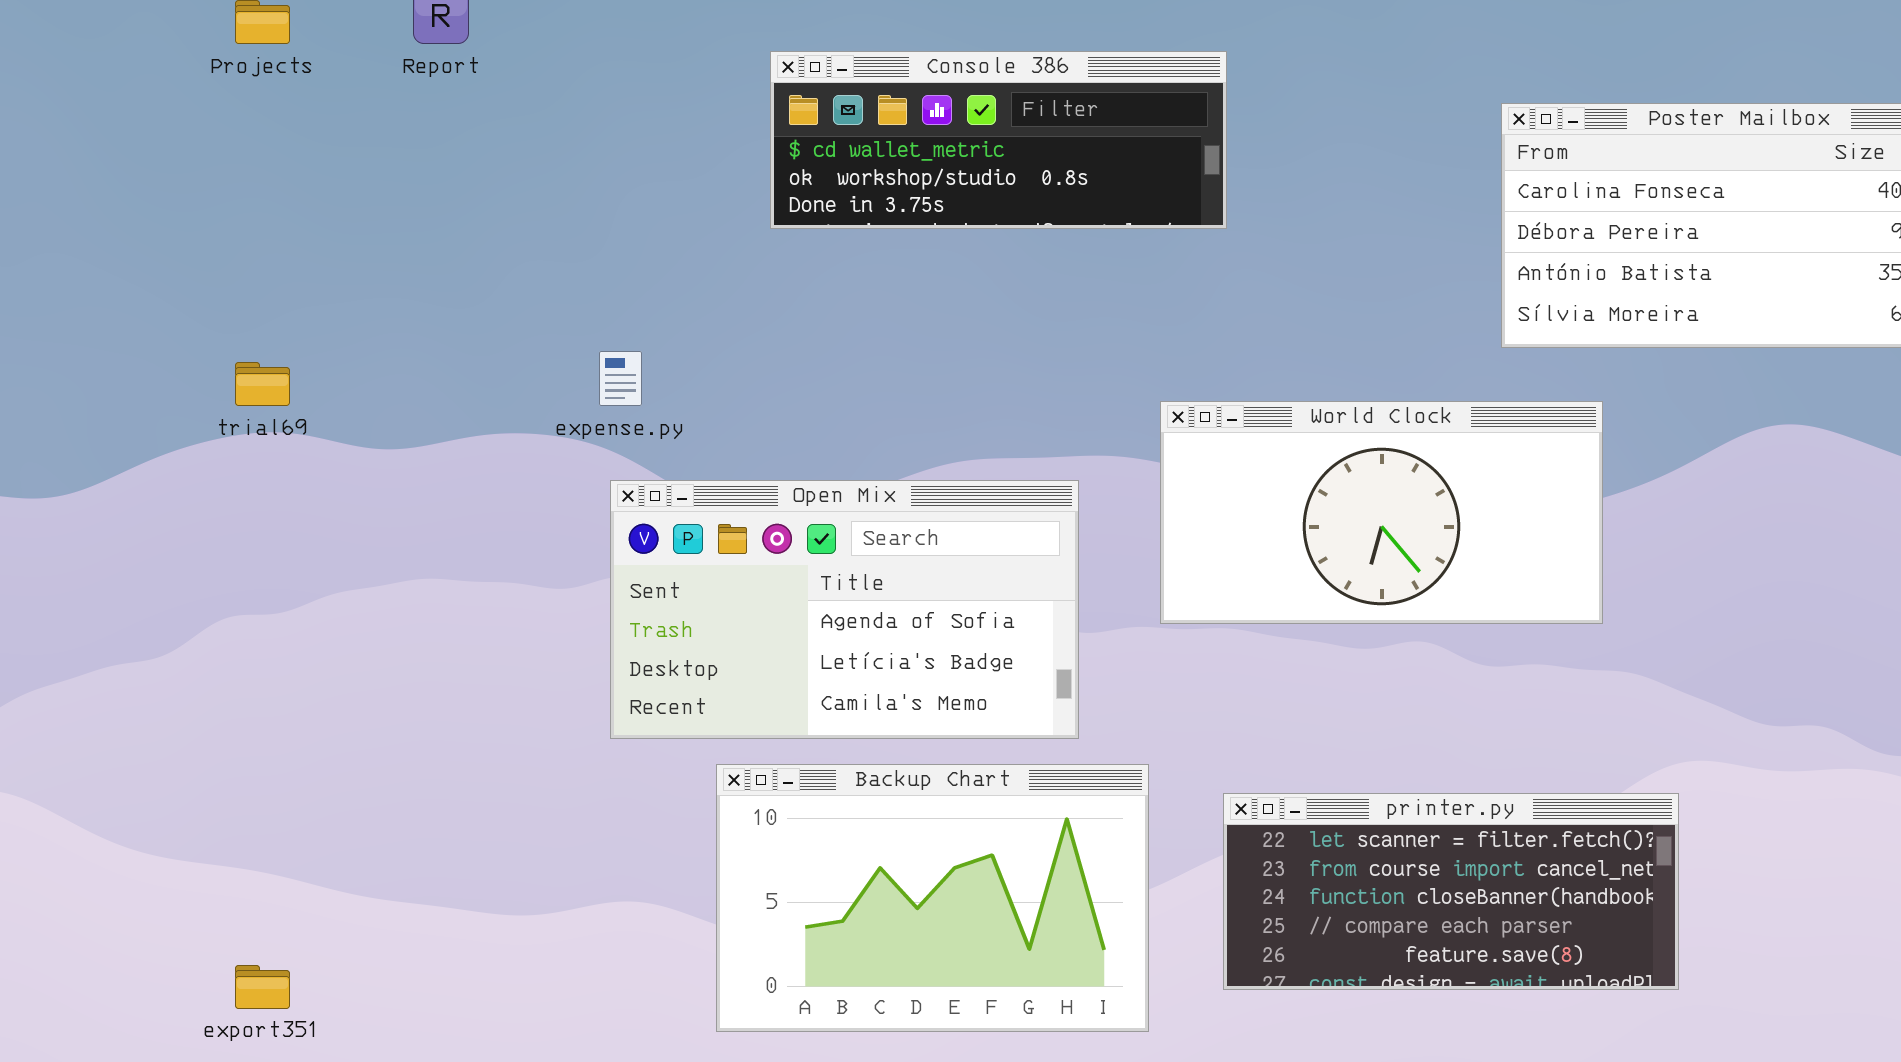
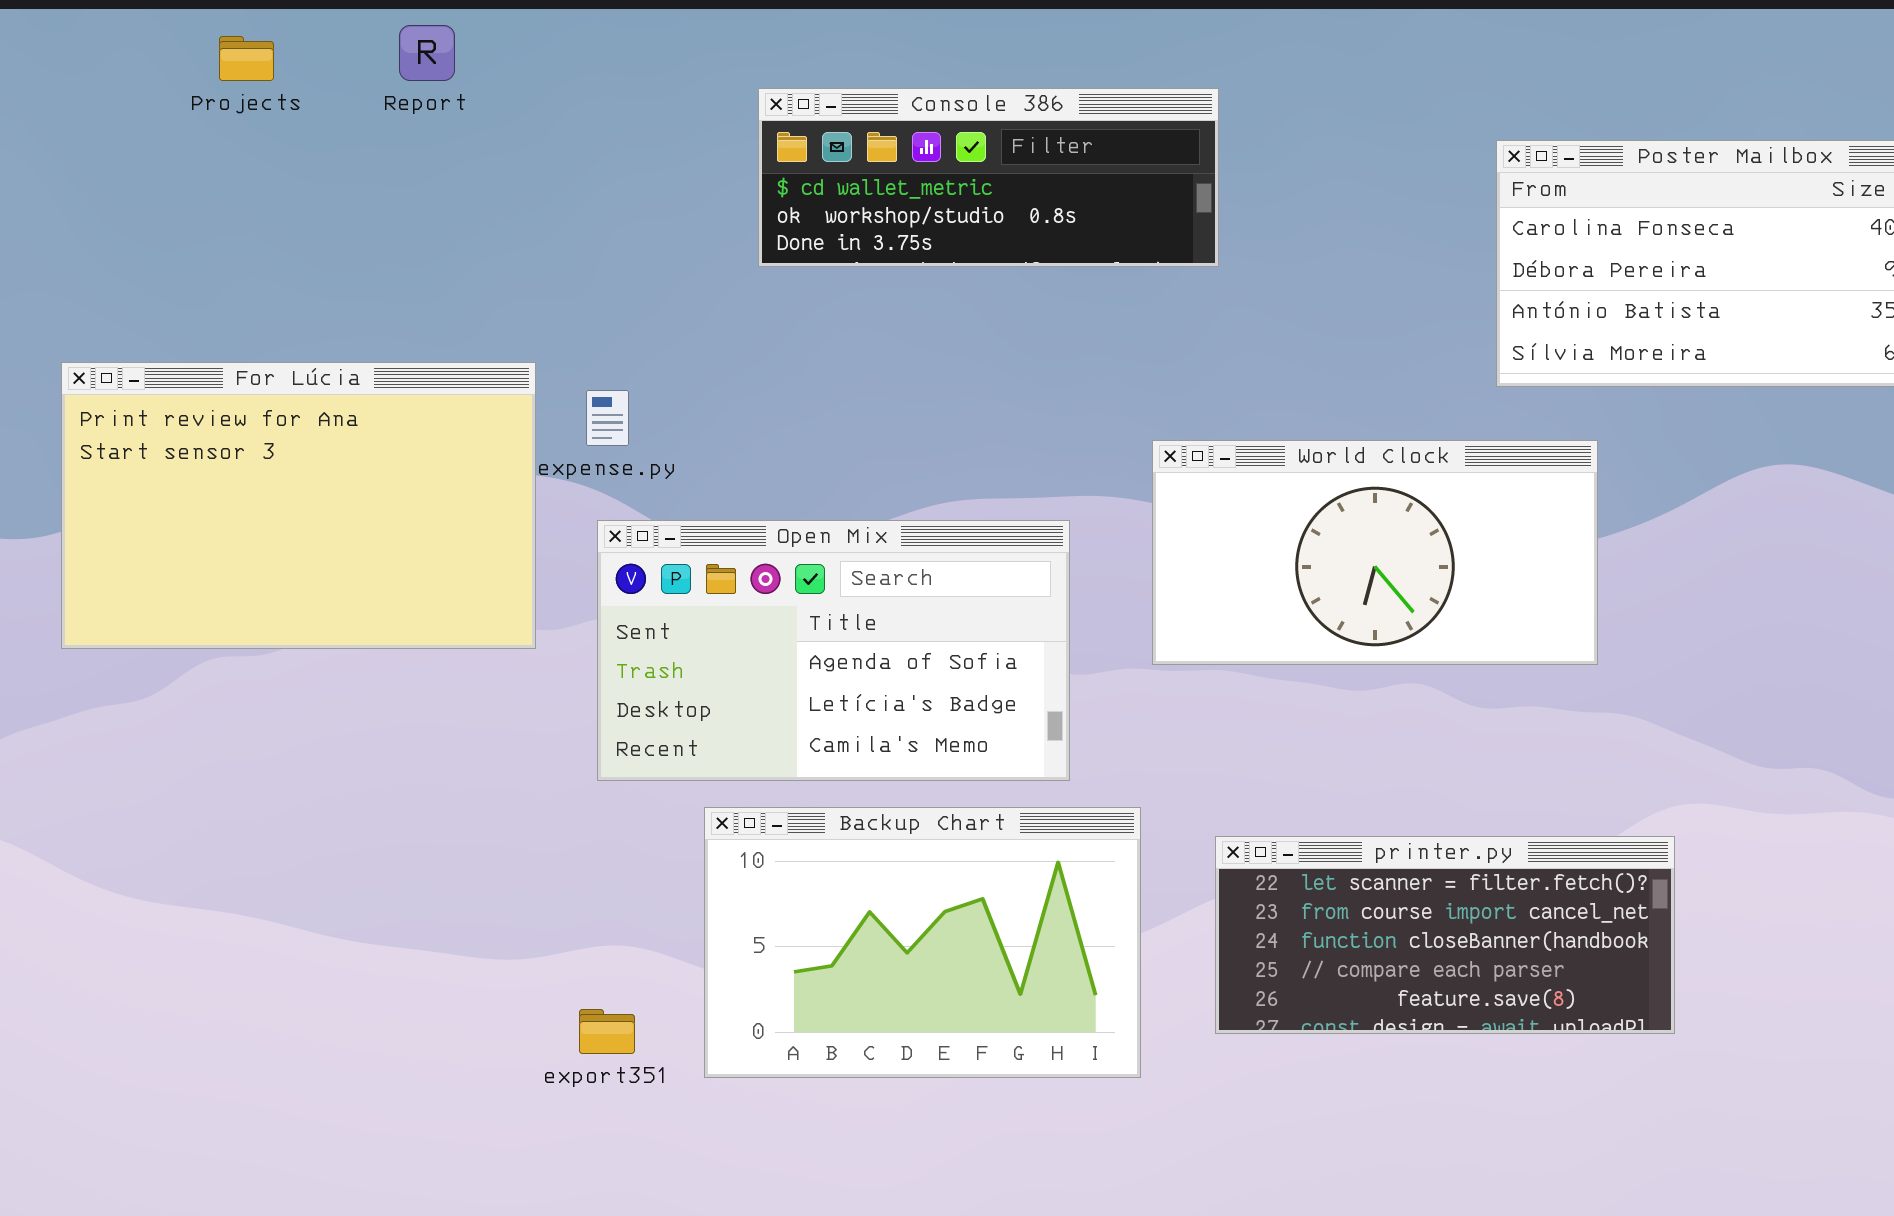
For Lúcia: none -> [61,362,536,649], opened
export351: [235,965,290,1009] -> [579,1009,635,1054], moved

